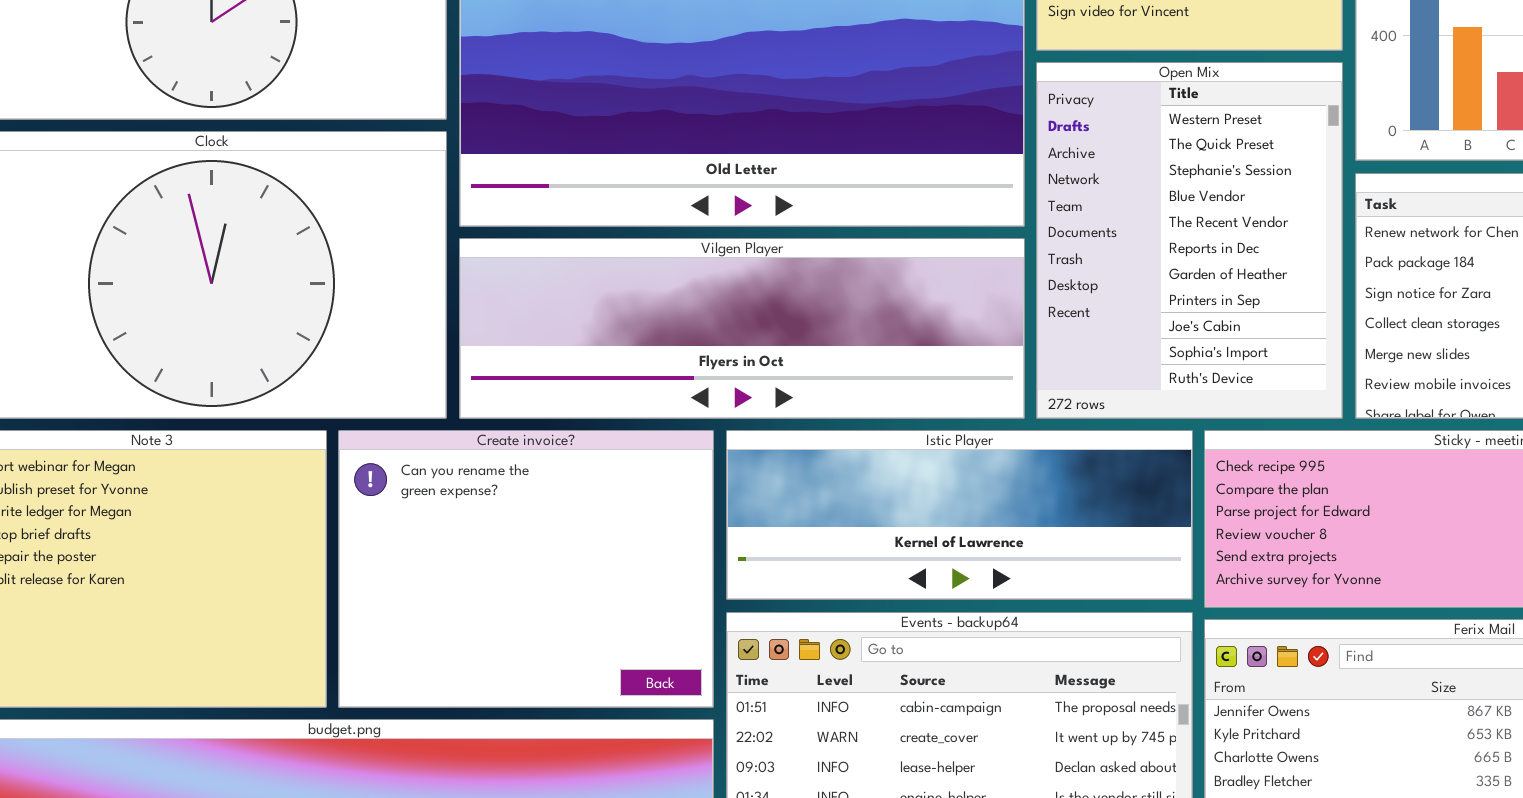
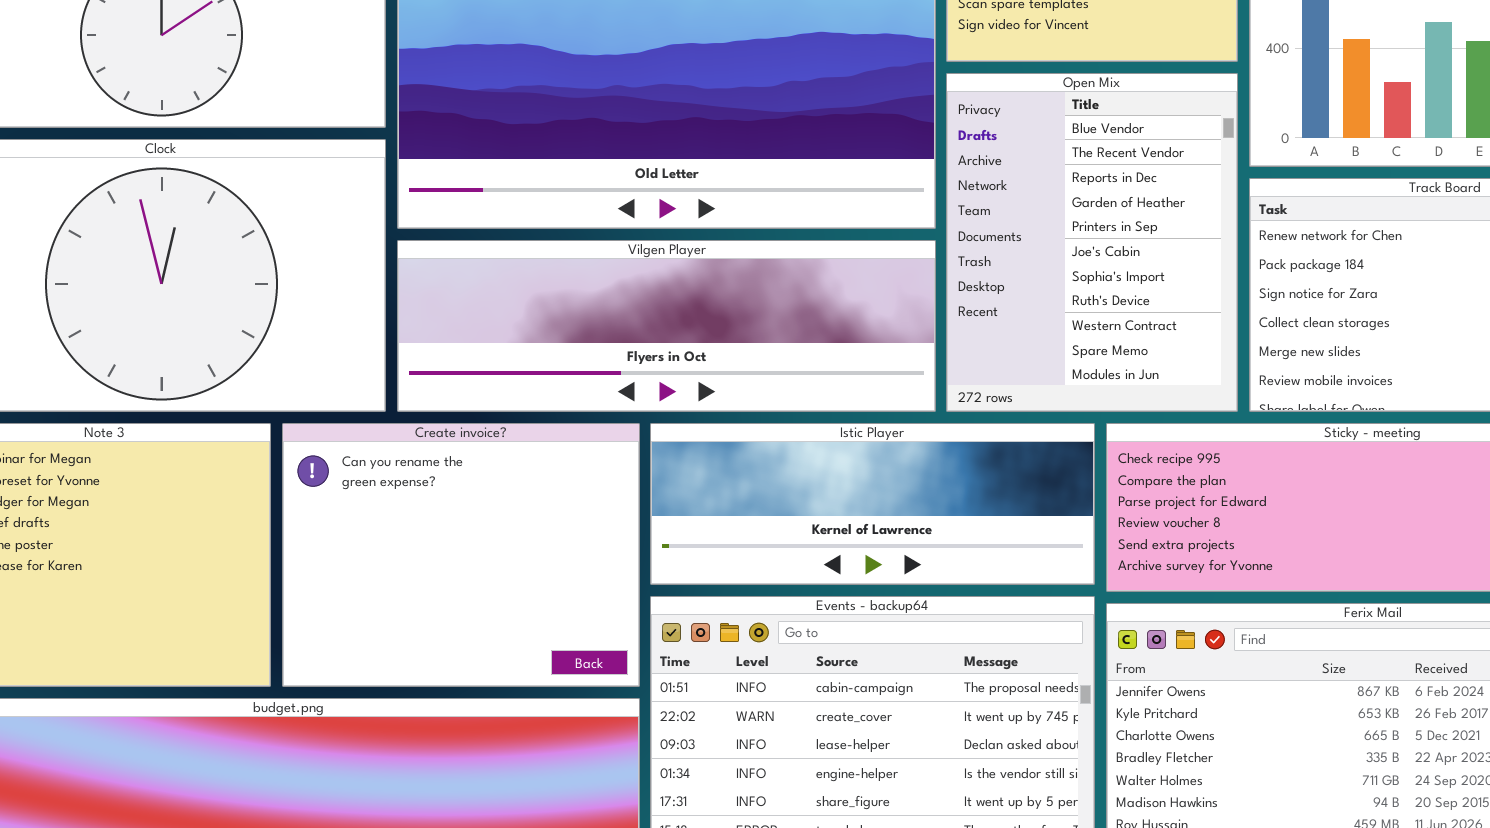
Open Mix: [1036,62,1343,419] -> [946,73,1238,412], scrolled down 3 rows

